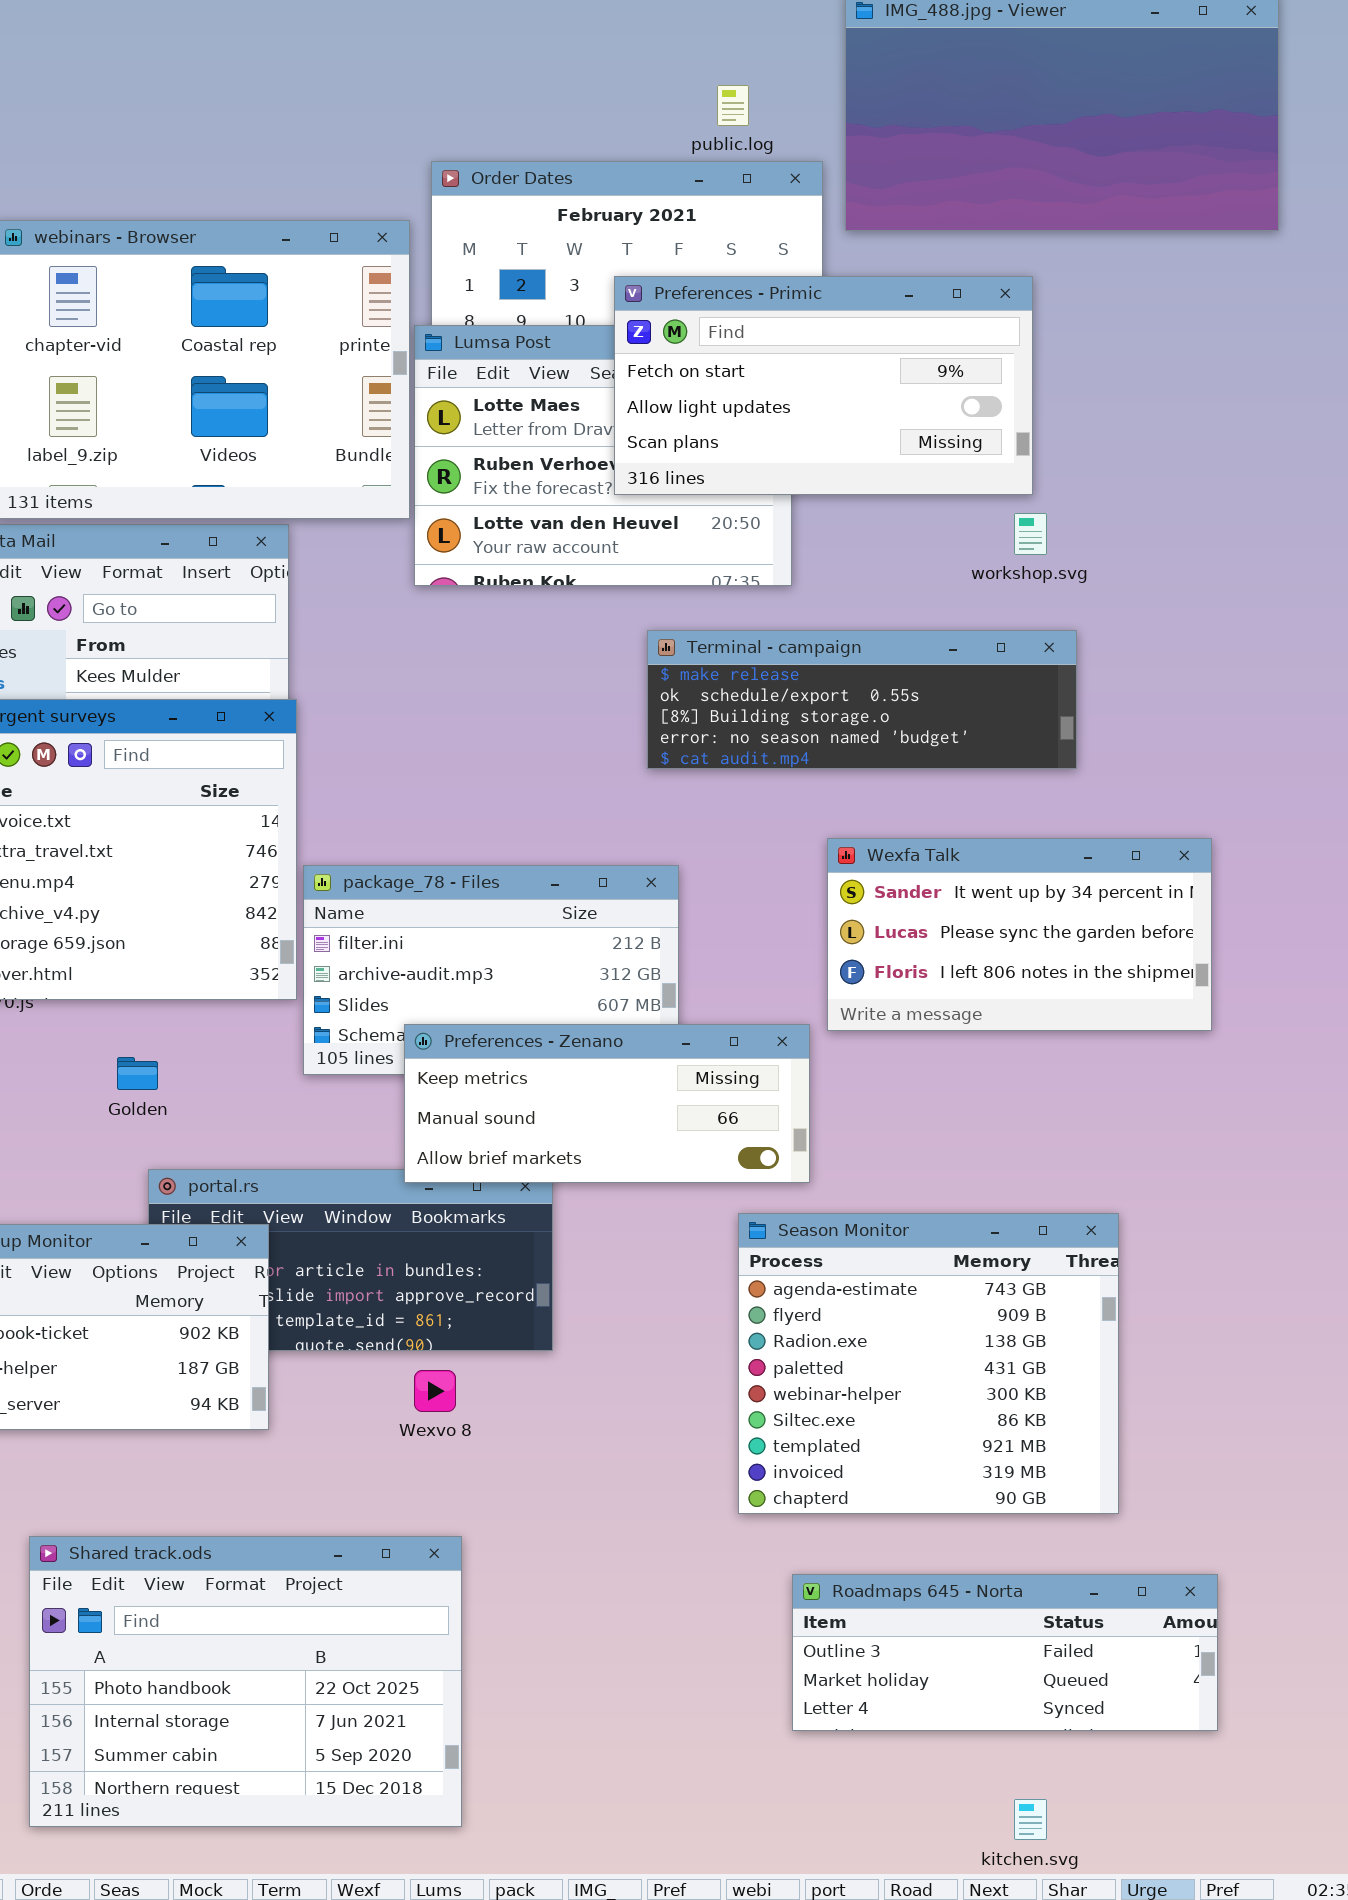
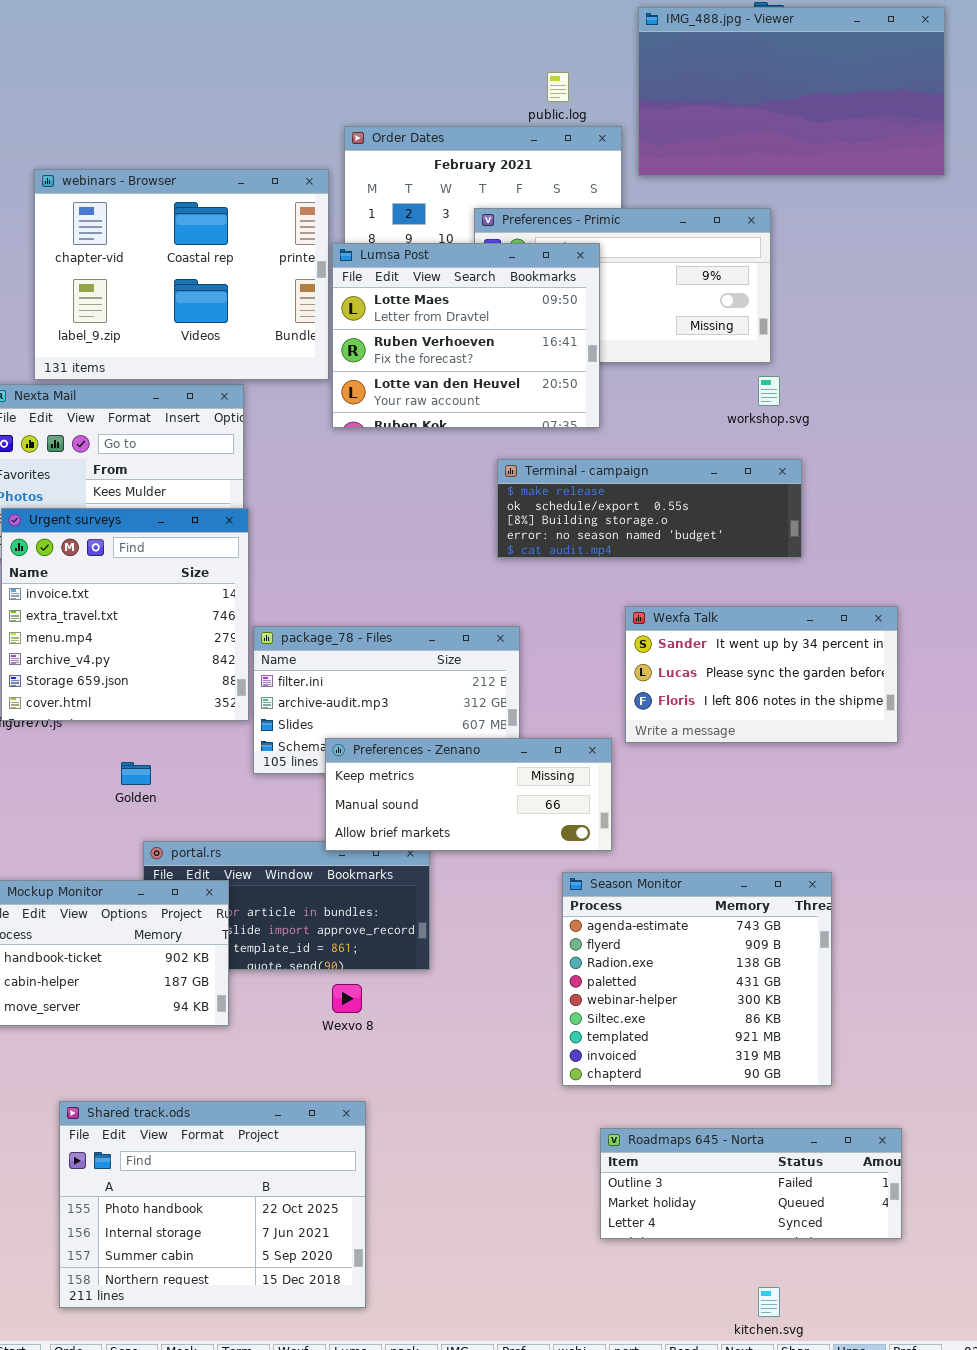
Lumsa Post: [414,325,792,586] -> [332,243,600,428], raised

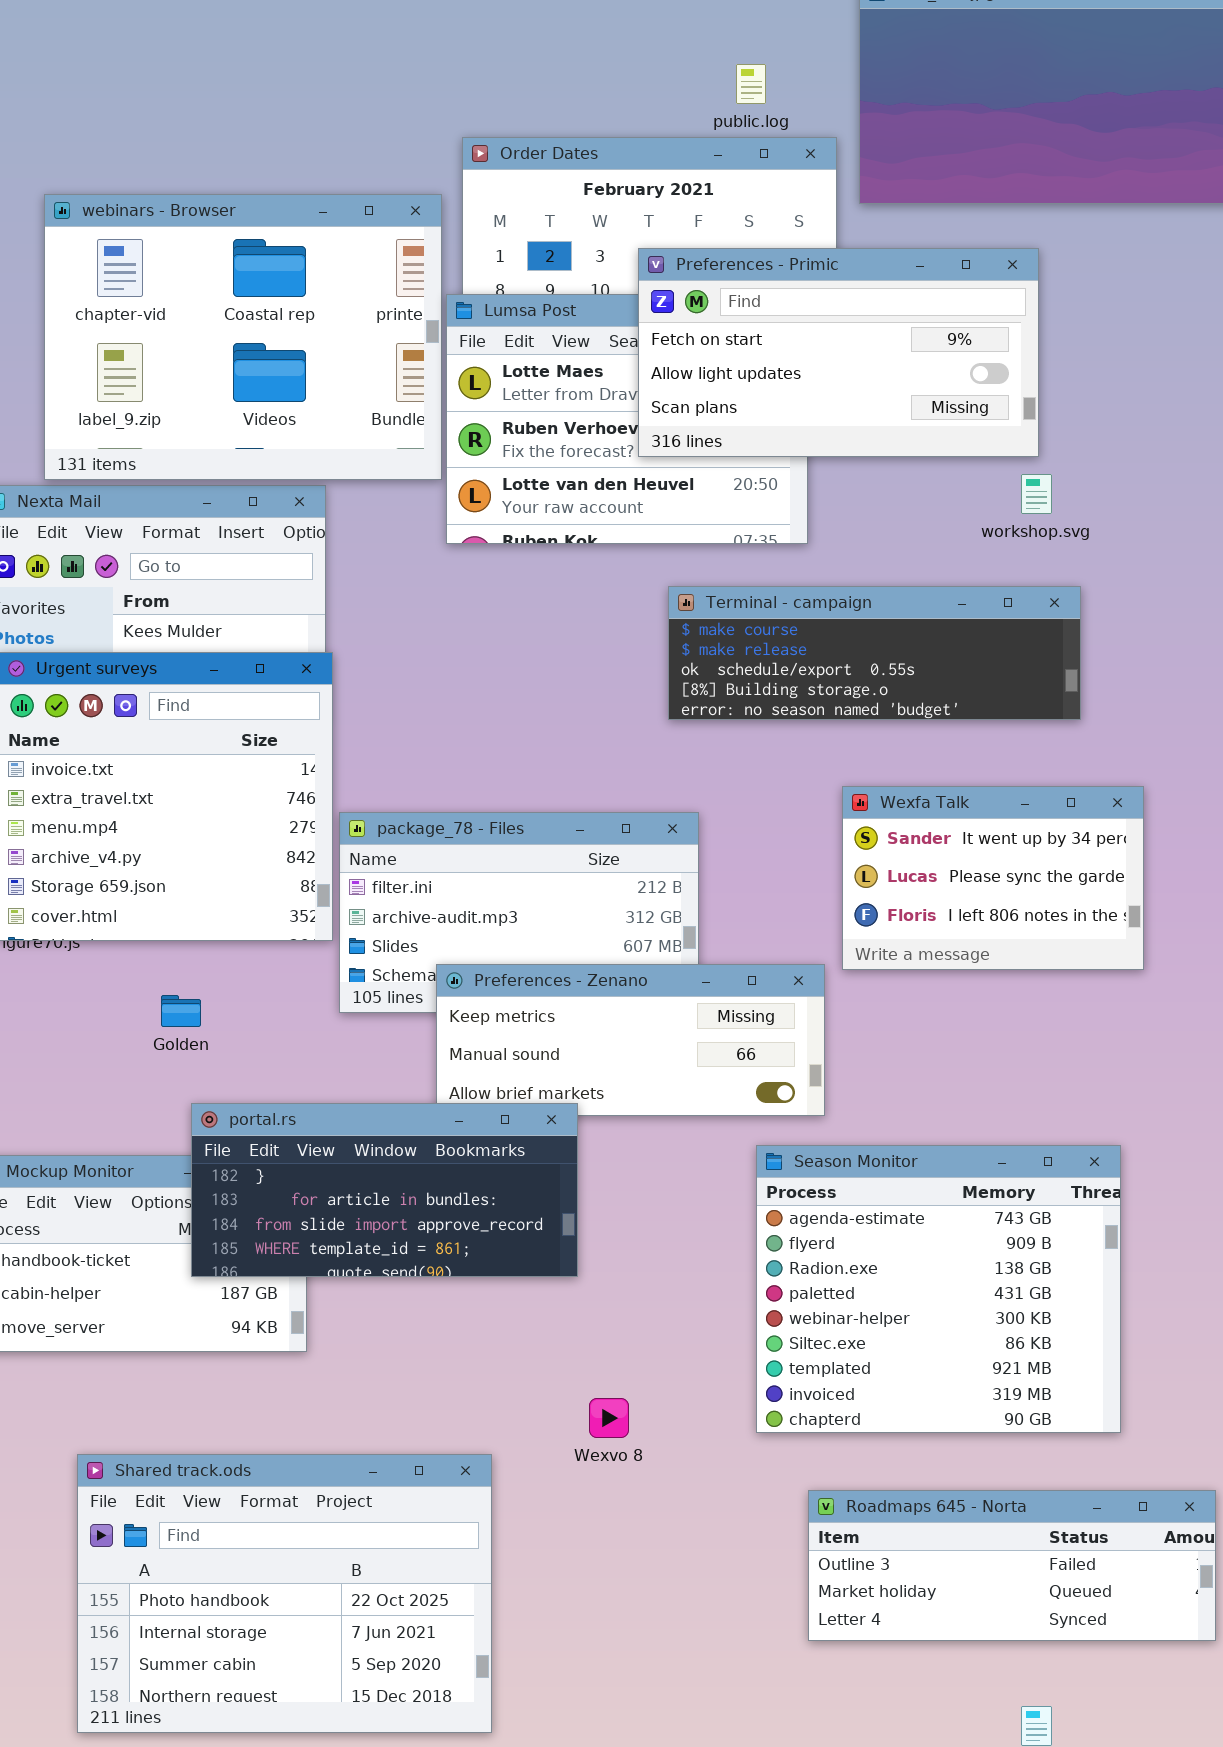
Preferences - Primic: [474,208,771,363] -> [638,248,1039,457], raised
Terminal - campaign: [497,459,802,558] -> [668,586,1081,720], scrolled up 1 row
Wexfa Talk: [625,606,898,743] -> [842,786,1144,970], resized
portal.rs: [143,841,430,970] -> [191,1103,578,1277], raised
Wexvo 8: [332,984,362,1013] -> [589,1398,629,1438], moved

